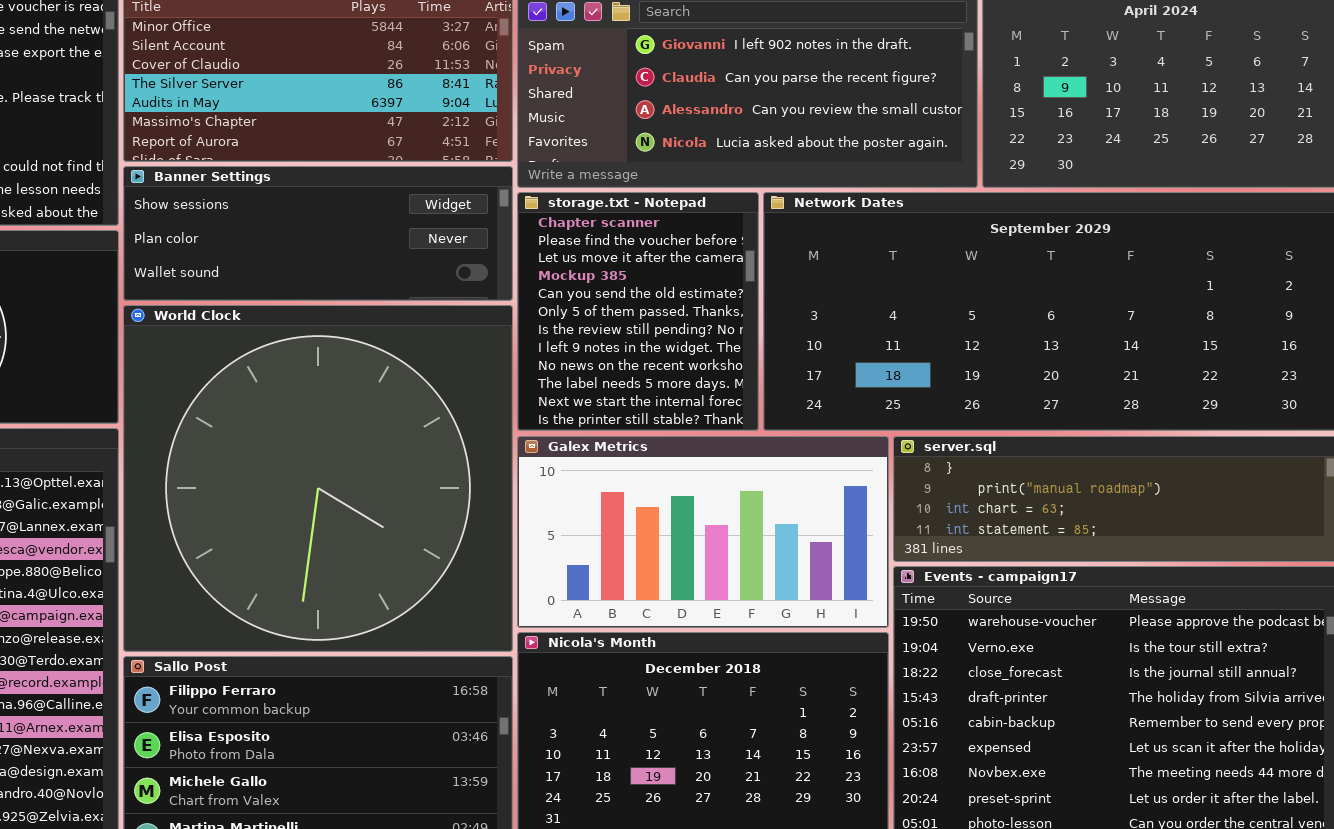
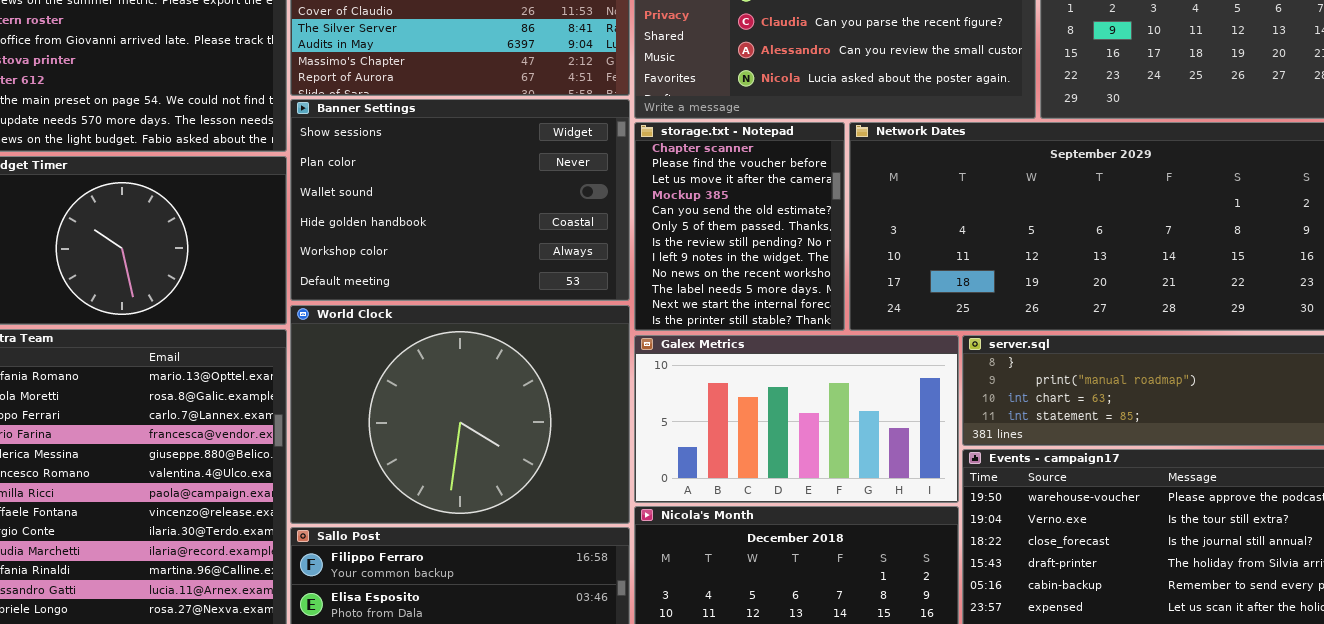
Banner Settings: [123,166,513,301] -> [290,99,630,301], resized
World Clock: [123,305,513,652] -> [290,305,630,524], resized

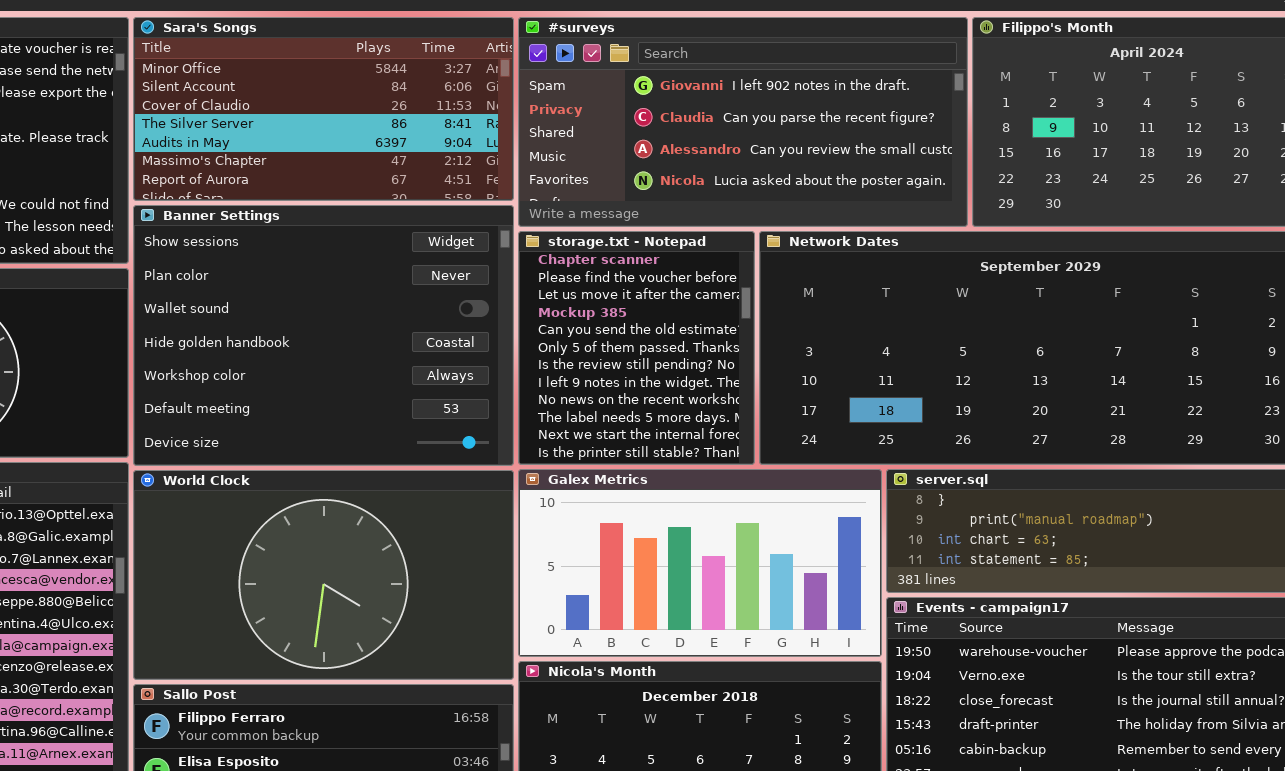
Banner Settings: [290,99,630,301] -> [133,205,514,466], resized
World Clock: [290,305,630,524] -> [133,470,514,680], resized

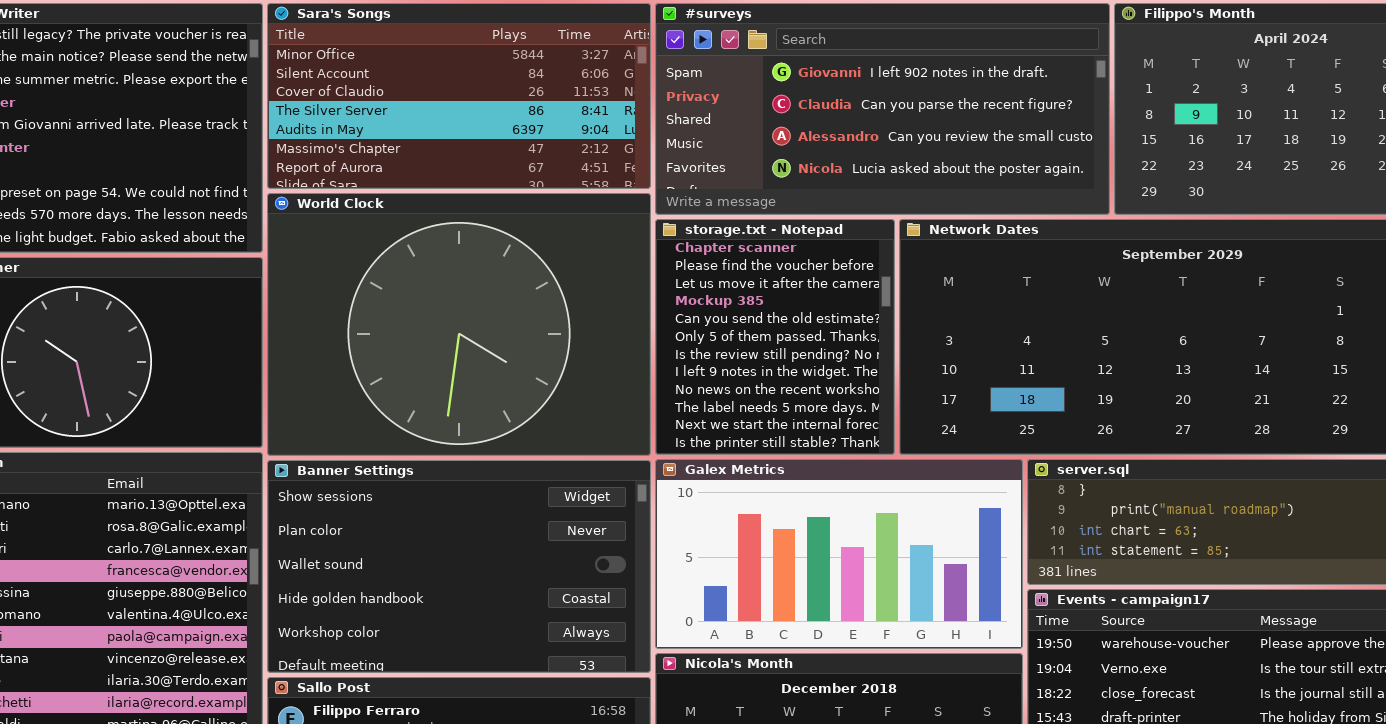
Banner Settings: [133,205,514,466] -> [267,460,651,673], moved, resized
World Clock: [133,470,514,680] -> [267,193,651,456], moved, resized

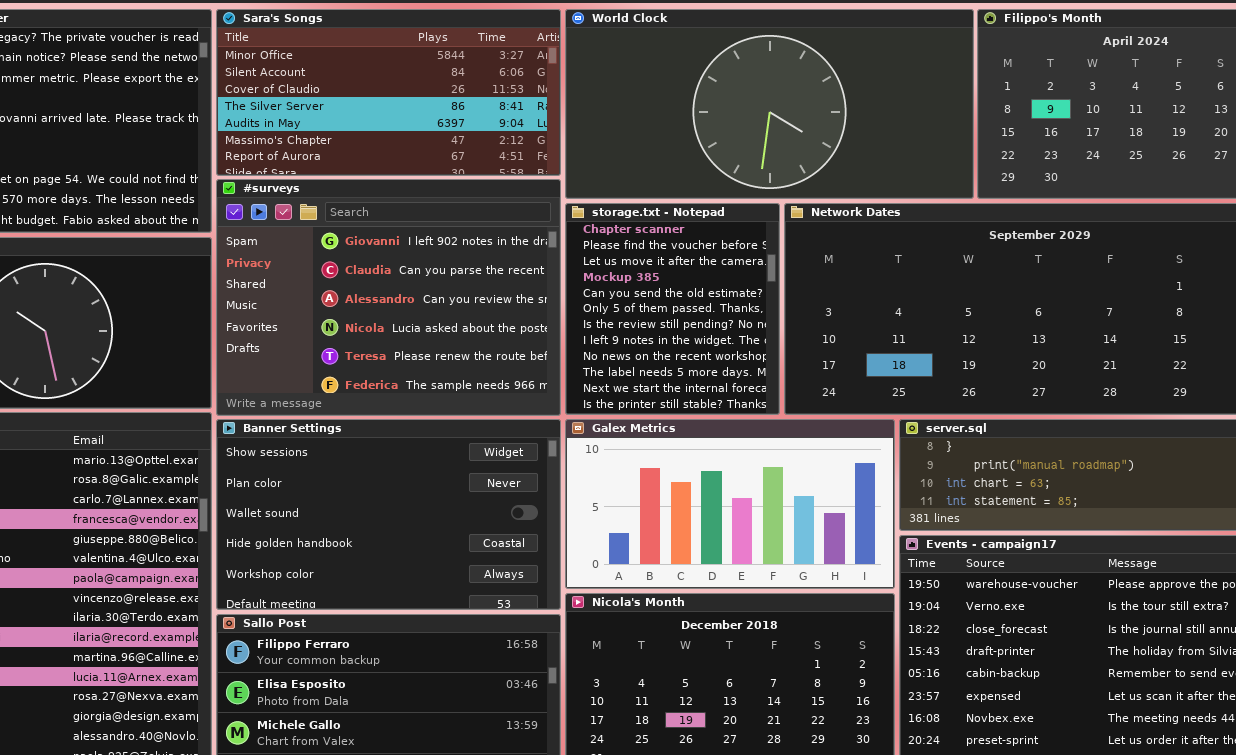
#surveys: [655,3,1110,215] -> [216,179,561,416], moved, resized
World Clock: [267,193,651,456] -> [565,9,974,199], moved, resized

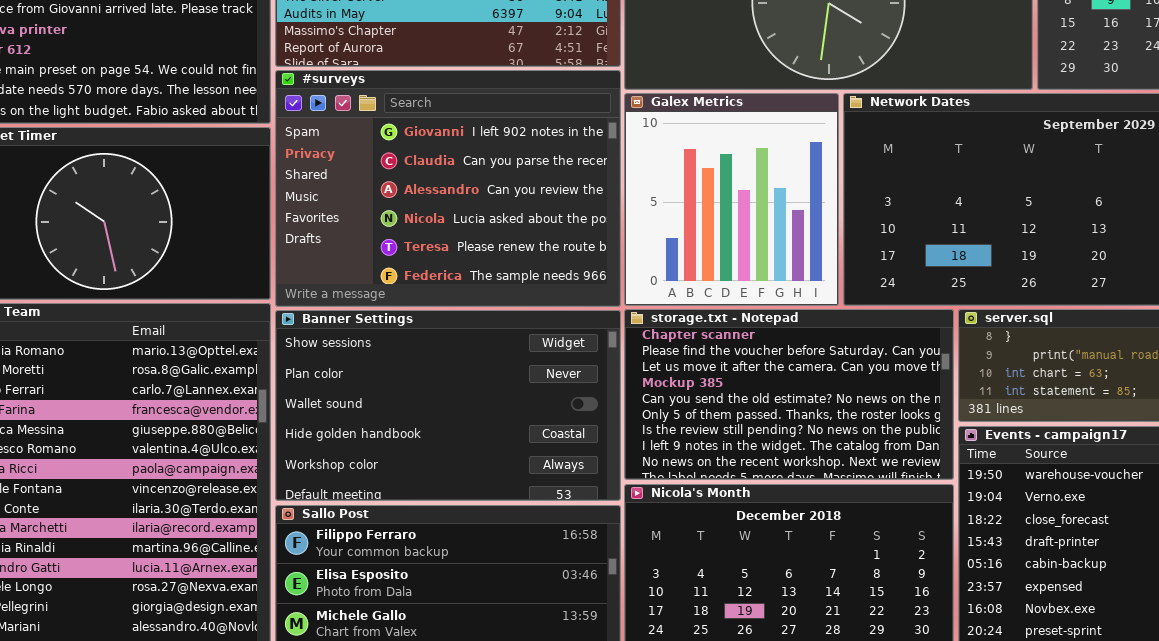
storage.txt - Notepad: [565,203,780,415] -> [624,309,954,480], moved, resized
Galex Metrics: [565,419,895,589] -> [624,93,839,306], moved, resized

